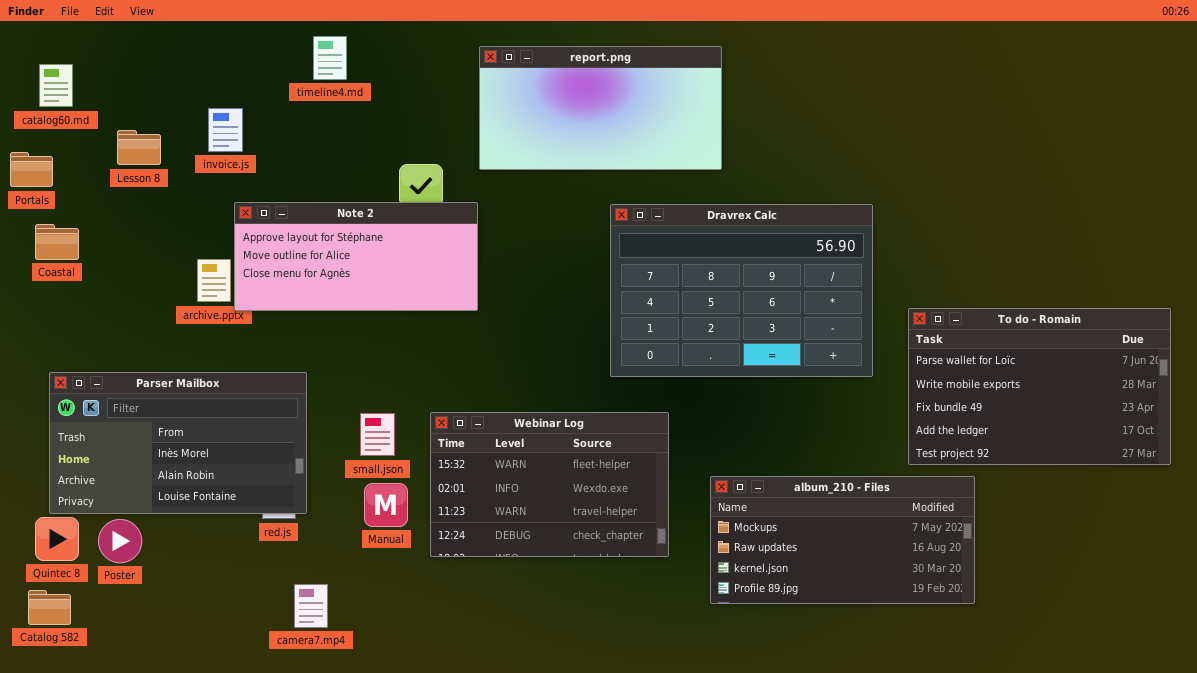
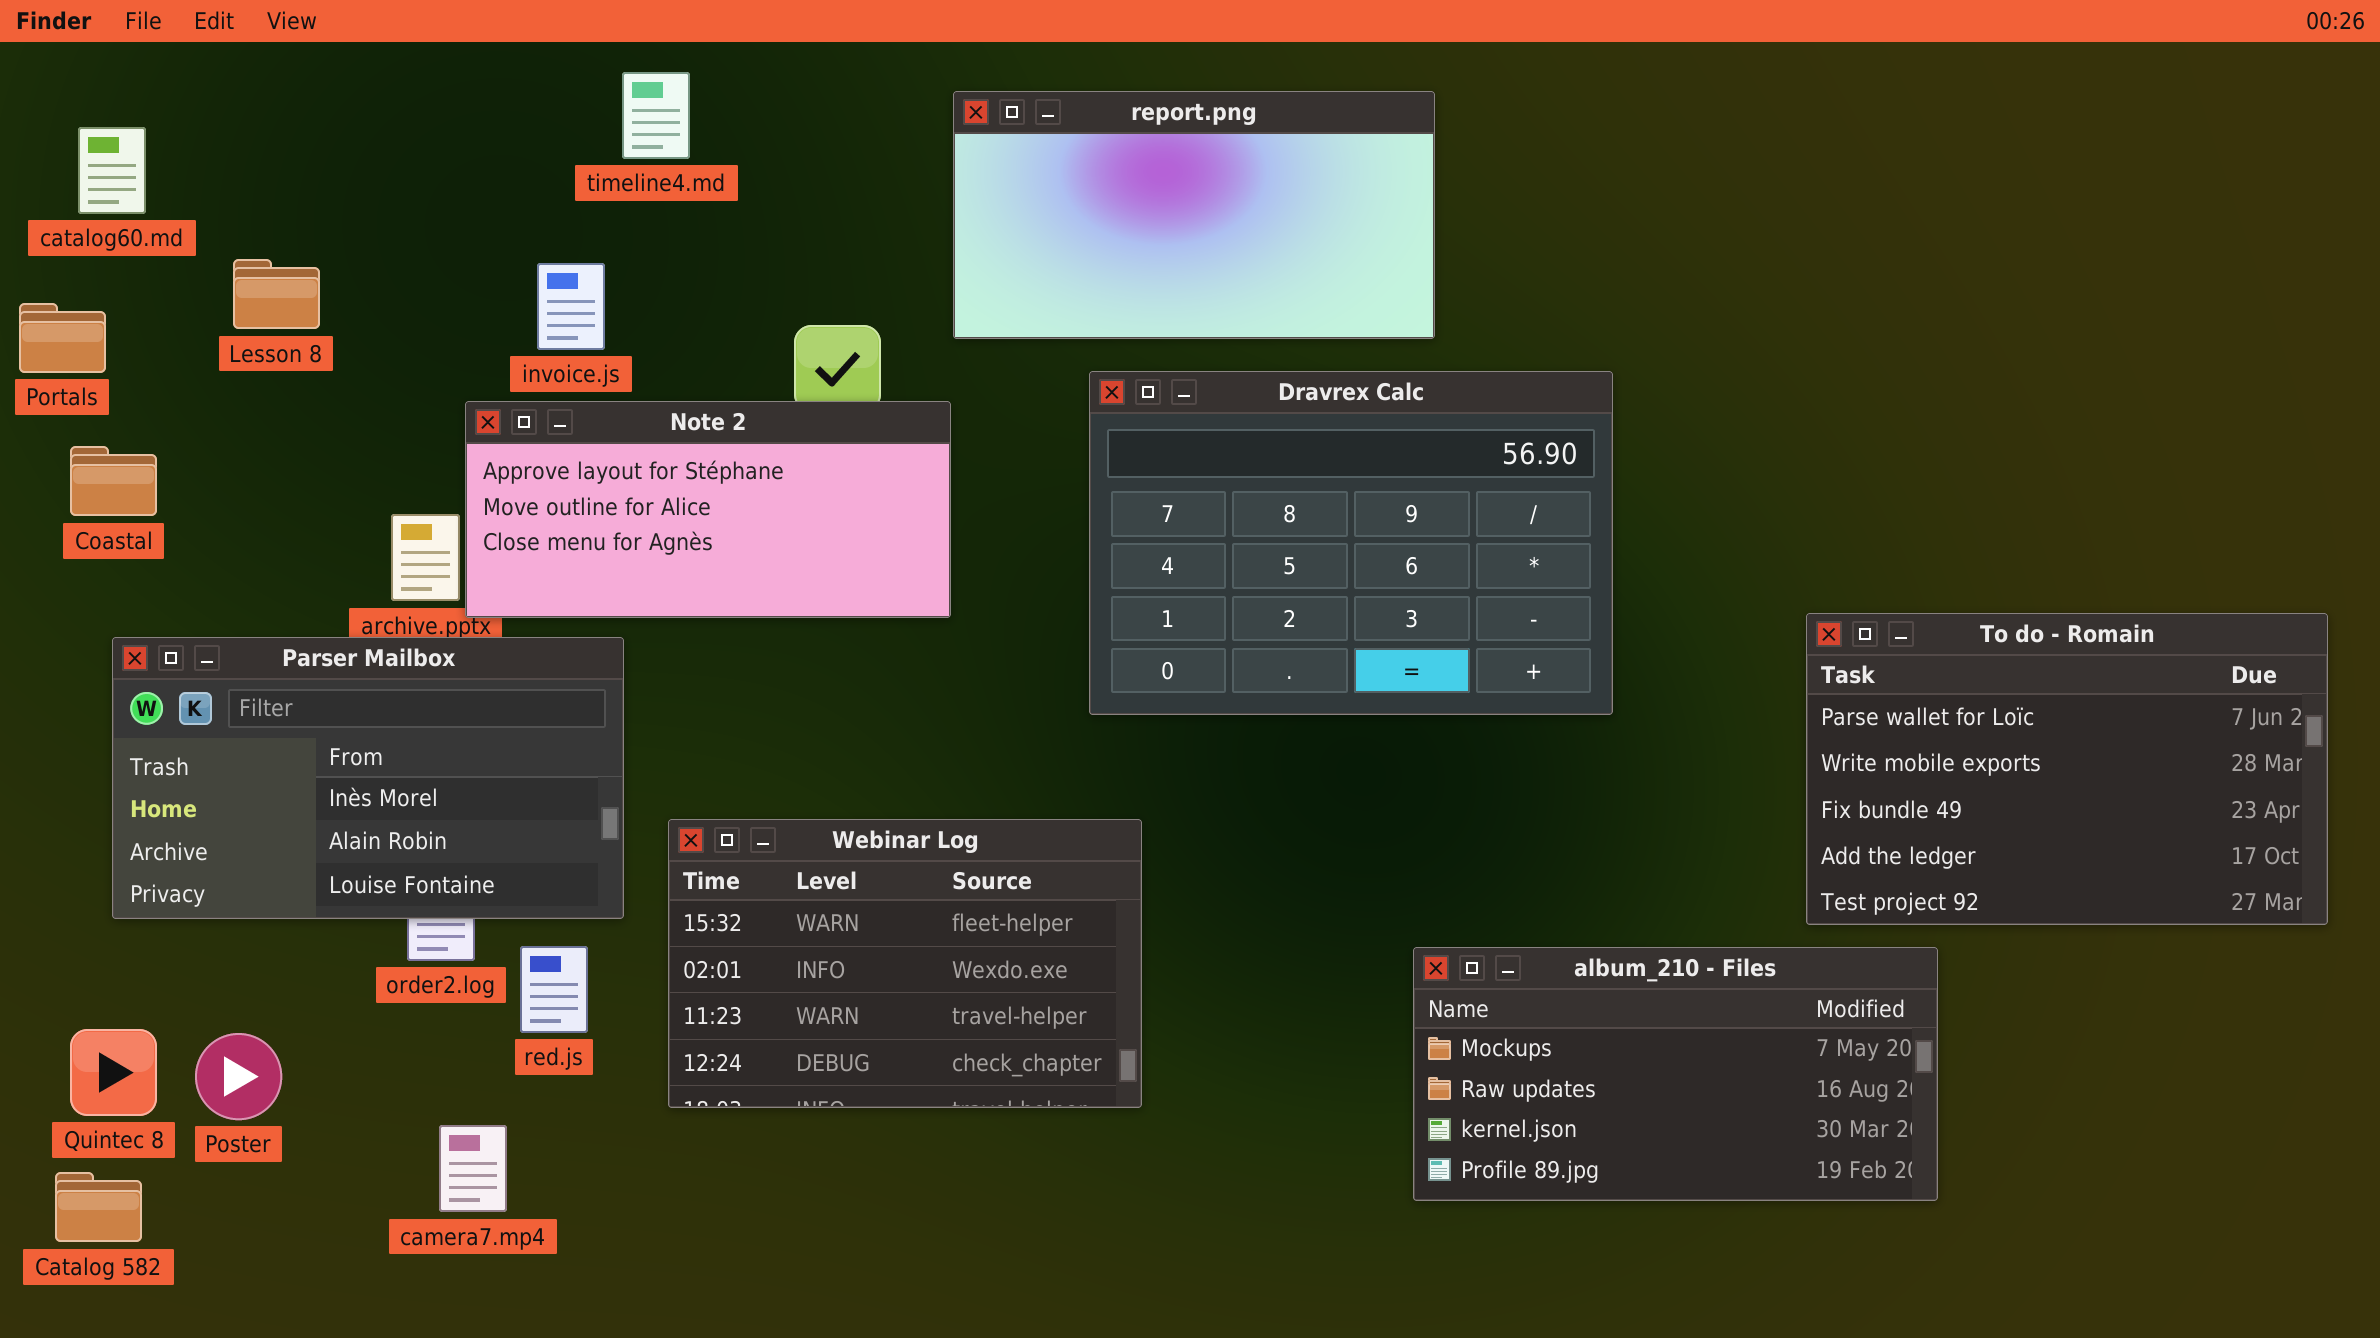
invoice.js: [208,108,243,152] -> [537,263,605,350], moved
Dravrex Calc: [610,204,873,377] -> [1089,371,1613,715], moved
Parser Mailbox: [49,372,307,514] -> [112,637,624,919], moved
Webinar Log: [430,412,669,557] -> [668,819,1142,1108], moved
camera7.mp4: [294,584,328,628] -> [439,1125,507,1212], moved

